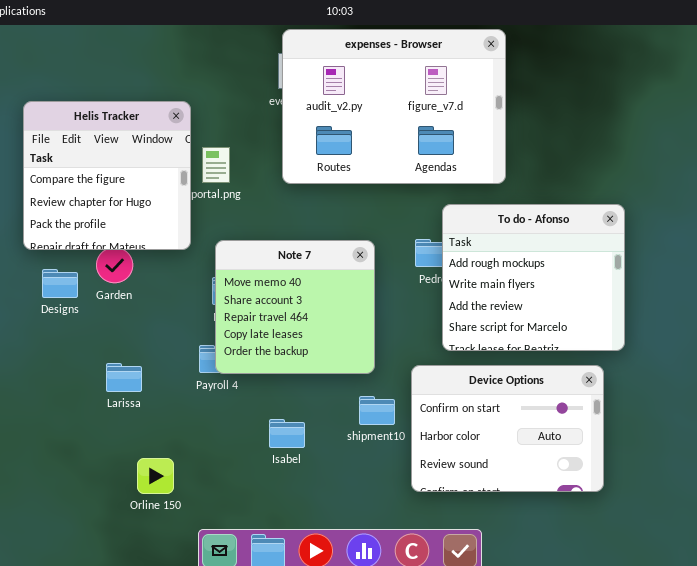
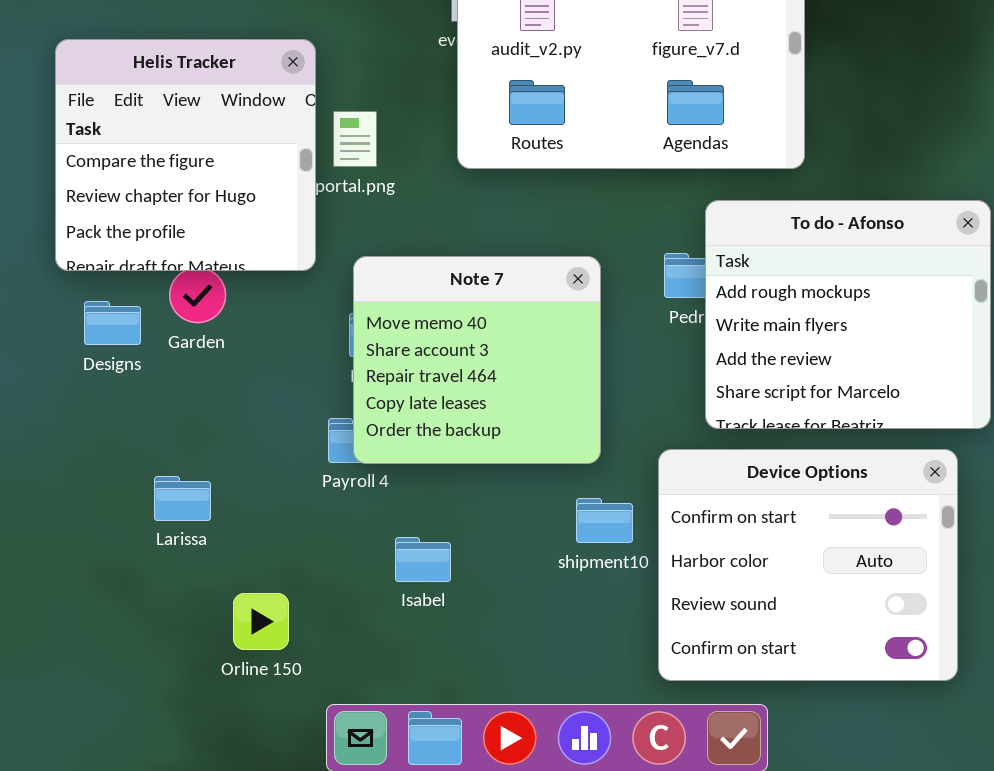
Larissa: [106,363,142,392] -> [154,476,211,521], moved
Device Options: [411,365,604,492] -> [658,449,958,681], resized
Isabel: [269,419,305,448] -> [395,537,451,582], moved

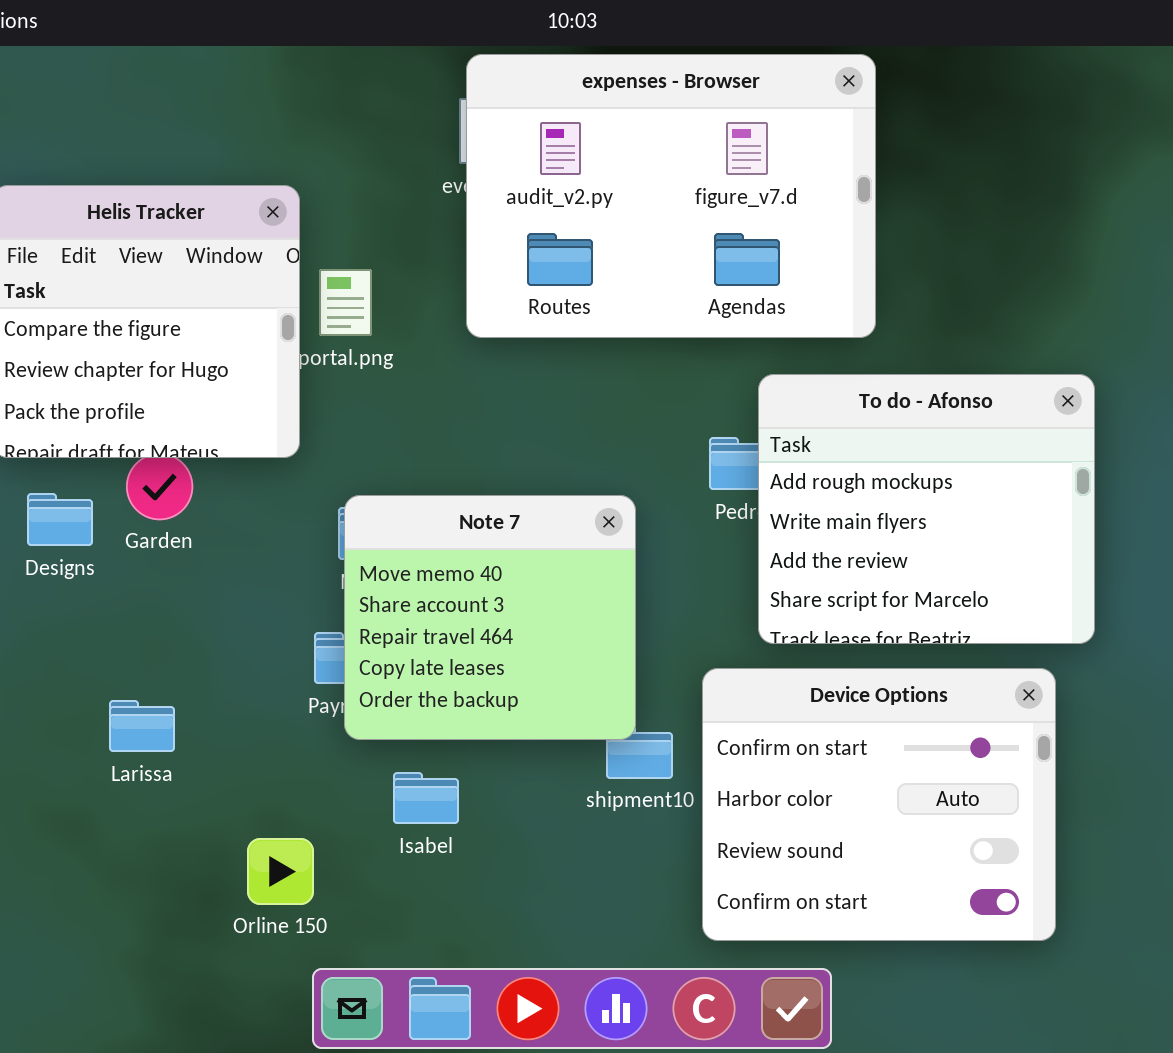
Note 7: [353,256,601,464] -> [344,495,636,740], moved
Orline 150: [233,593,289,650] -> [247,838,314,905], moved

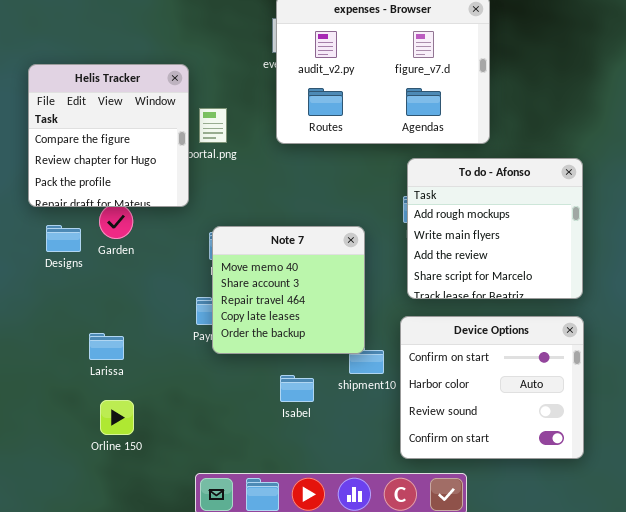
To do - Afonso: [758,374,1095,644] -> [407,158,583,299], moved
Isabel: [393,772,459,824] -> [280,375,314,402], moved
Orline 150: [247,838,314,905] -> [100,400,134,435], moved

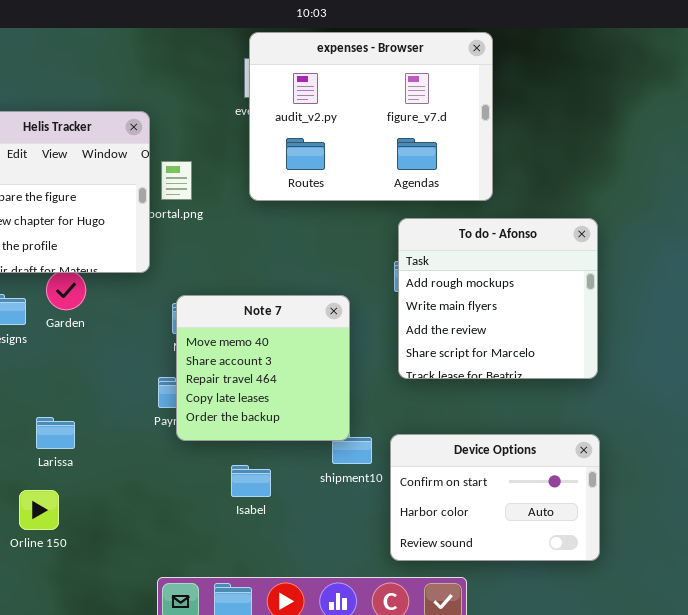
Device Options: [400,316,584,459] -> [390,434,600,561], resized
Isabel: [280,375,314,402] -> [231,465,271,497], moved
Orline 150: [100,400,134,435] -> [19,490,59,530], moved

